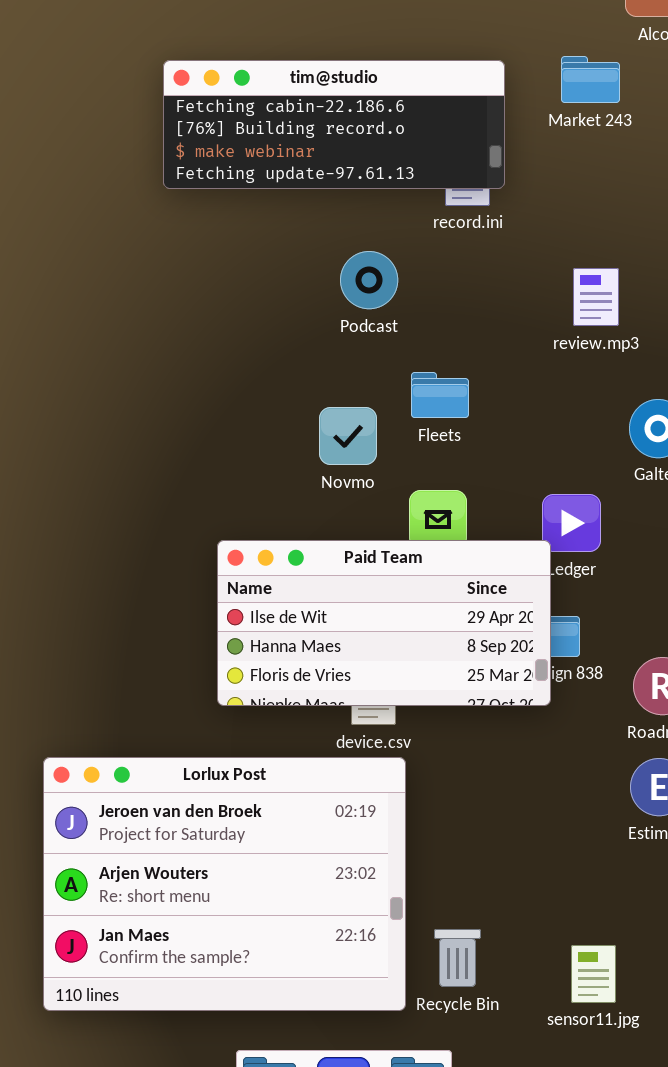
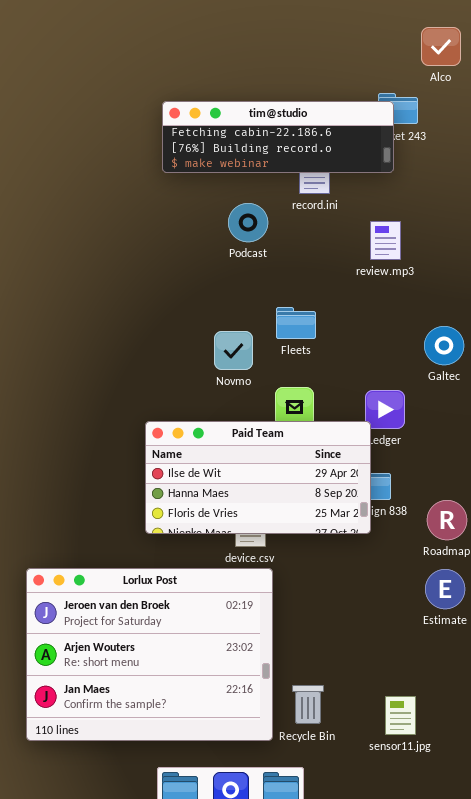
tim@studio: [163,60,505,189] -> [162,101,394,173], moved, resized
Podcast: [340,251,398,309] -> [228,203,268,242], moved
review.mp3: [573,268,619,326] -> [370,221,401,260], moved

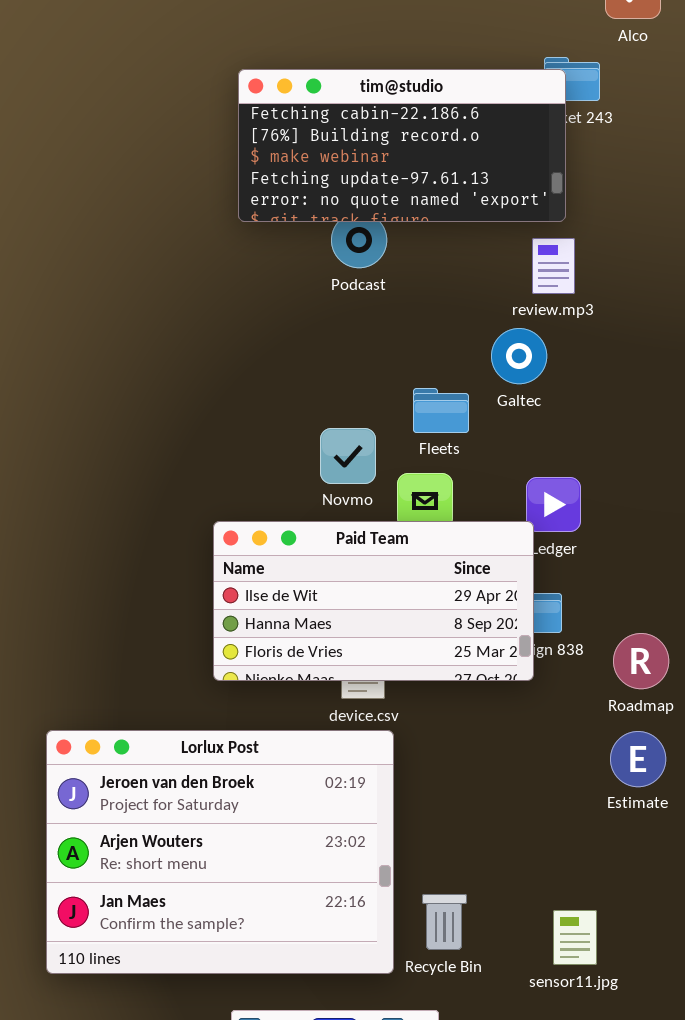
tim@studio: [162,101,394,173] -> [238,69,566,222], resized
Fleets: [276,307,316,339] -> [413,388,469,433], moved
Galtec: [424,326,464,365] -> [491,328,547,384], moved
Novmo: [214,331,253,370] -> [320,428,376,484], moved

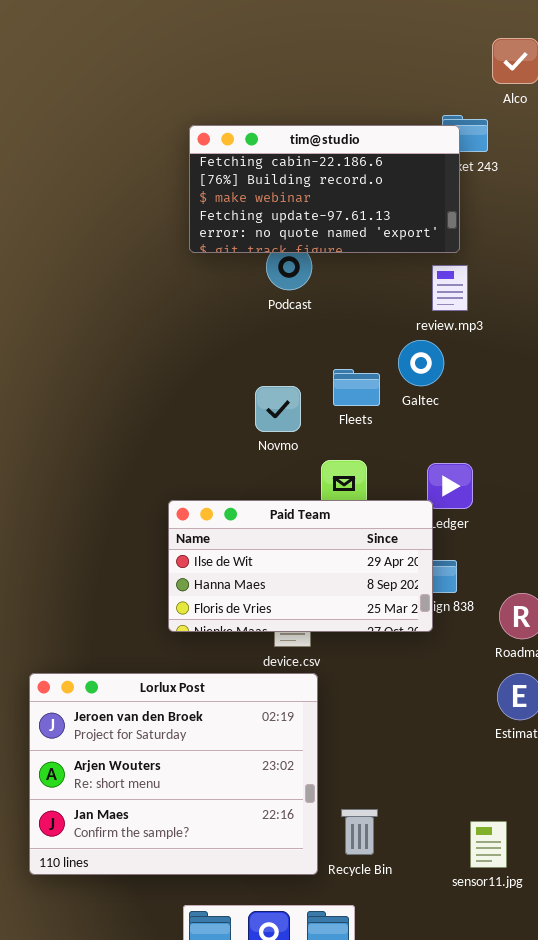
Fleets: [413,388,469,433] -> [333,369,380,406], moved
Novmo: [320,428,376,484] -> [255,386,301,432], moved
sensor11.jpg: [553,910,597,965] -> [470,821,507,868], moved

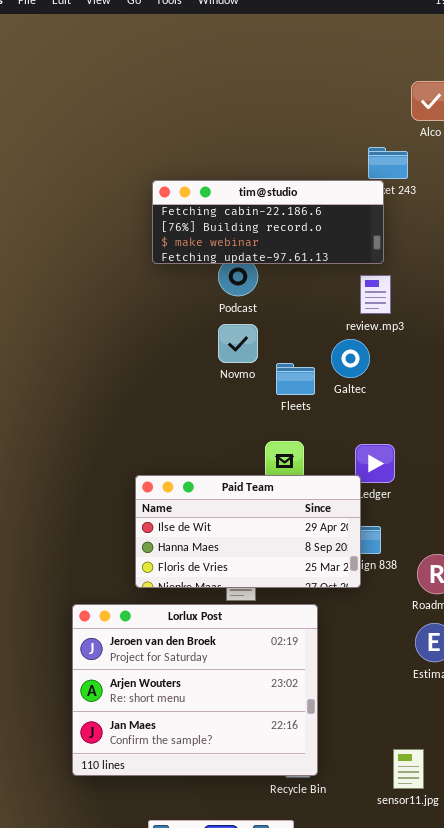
tim@studio: [189,125,460,253] -> [152,180,384,264], resized
Novmo: [255,386,301,432] -> [218,324,258,363], moved
Lorlux Post: [29,673,318,875] -> [72,604,318,776], moved

